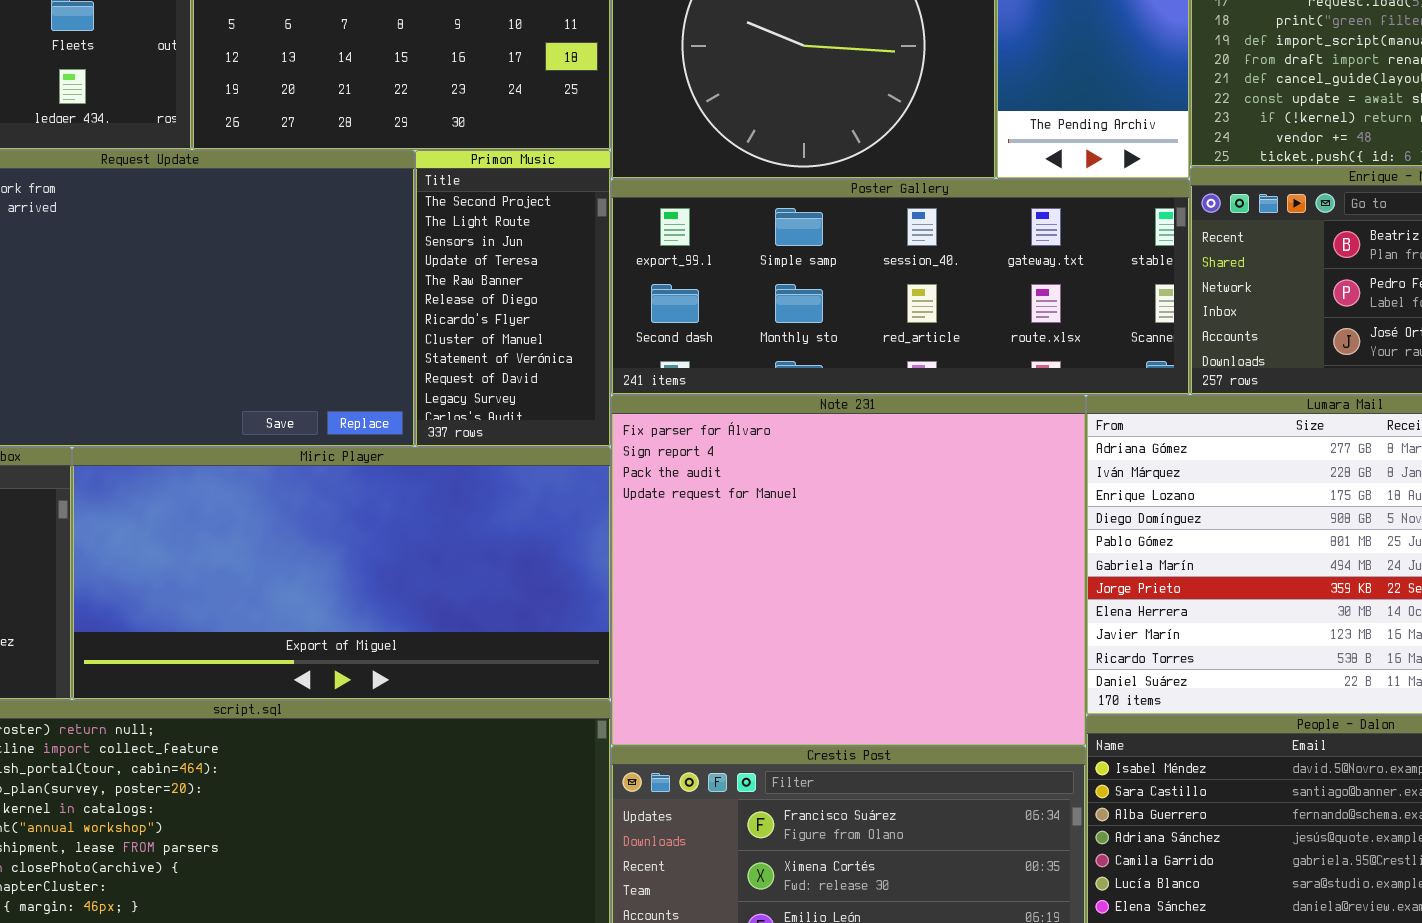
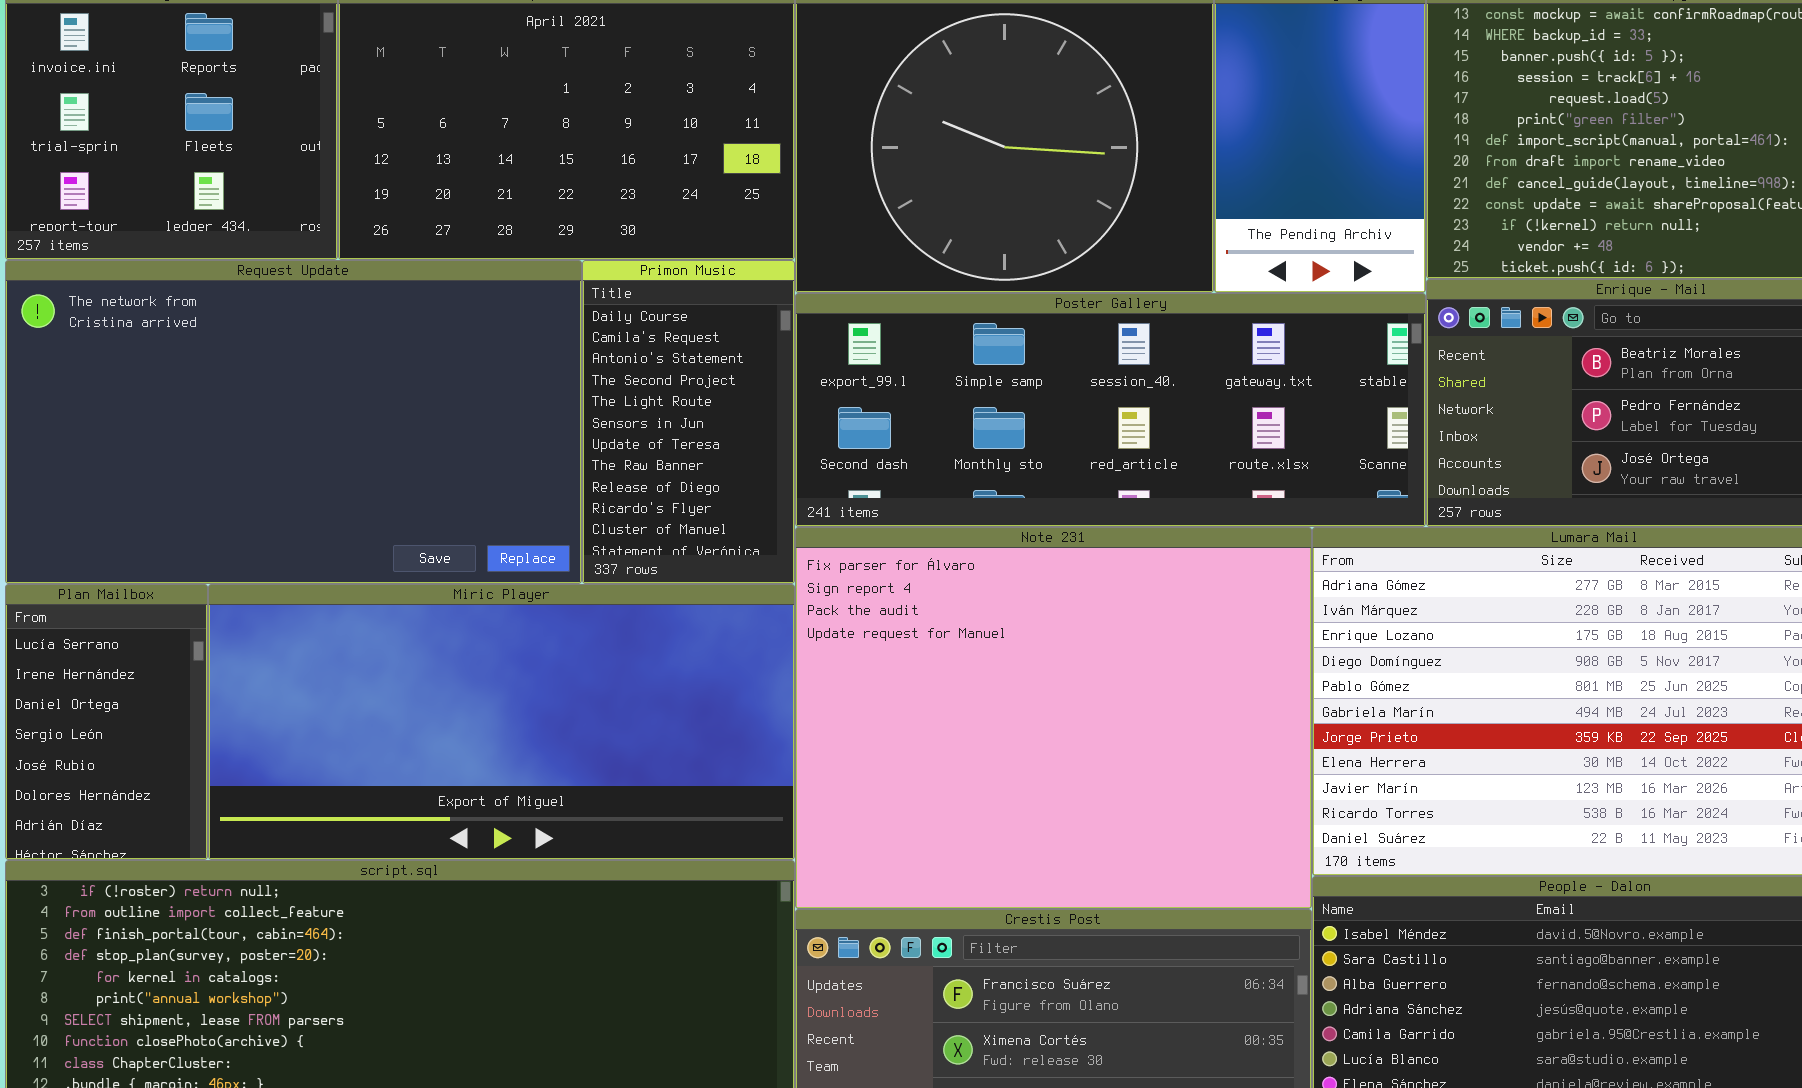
Primon Music: [415,150,611,447] -> [582,260,795,584], scrolled up 3 rows

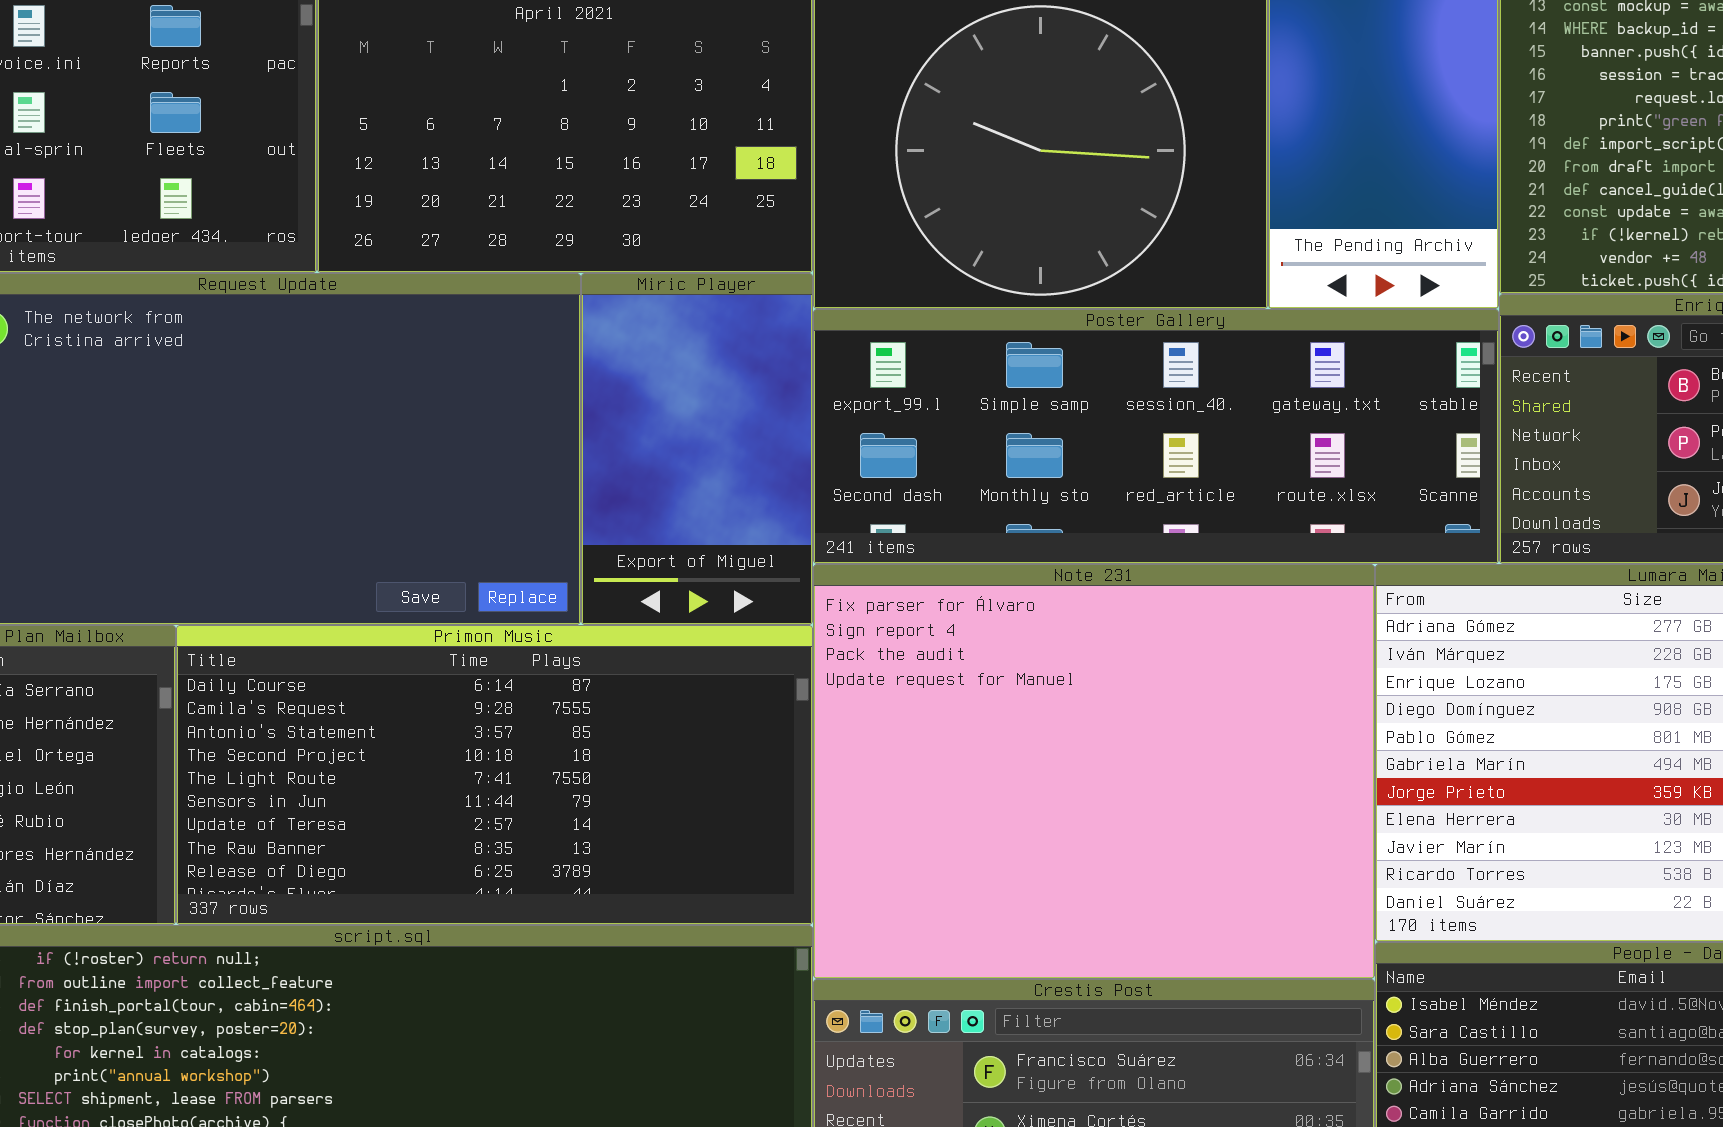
Primon Music: [582,260,795,584] -> [176,625,813,925], moved, resized
Miric Player: [208,584,795,860] -> [581,273,813,625], moved, resized

